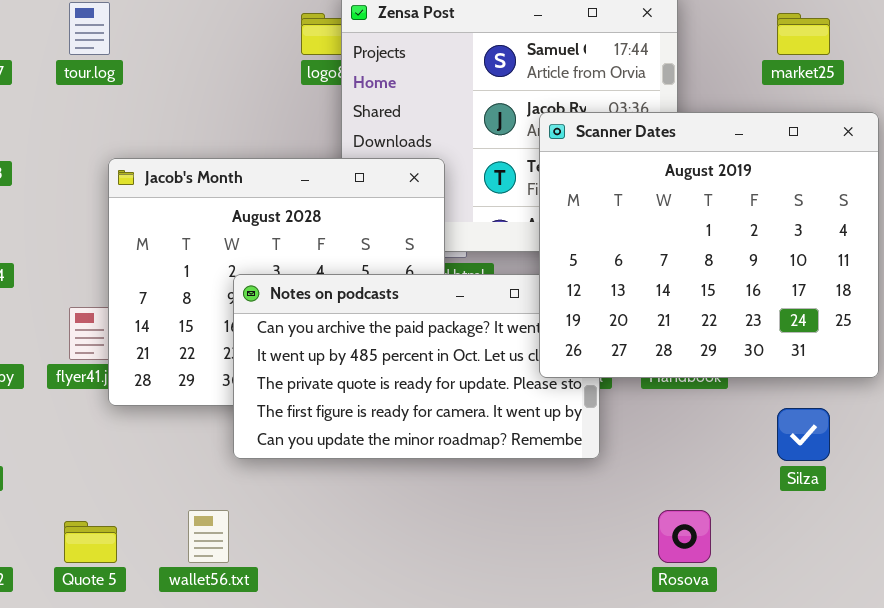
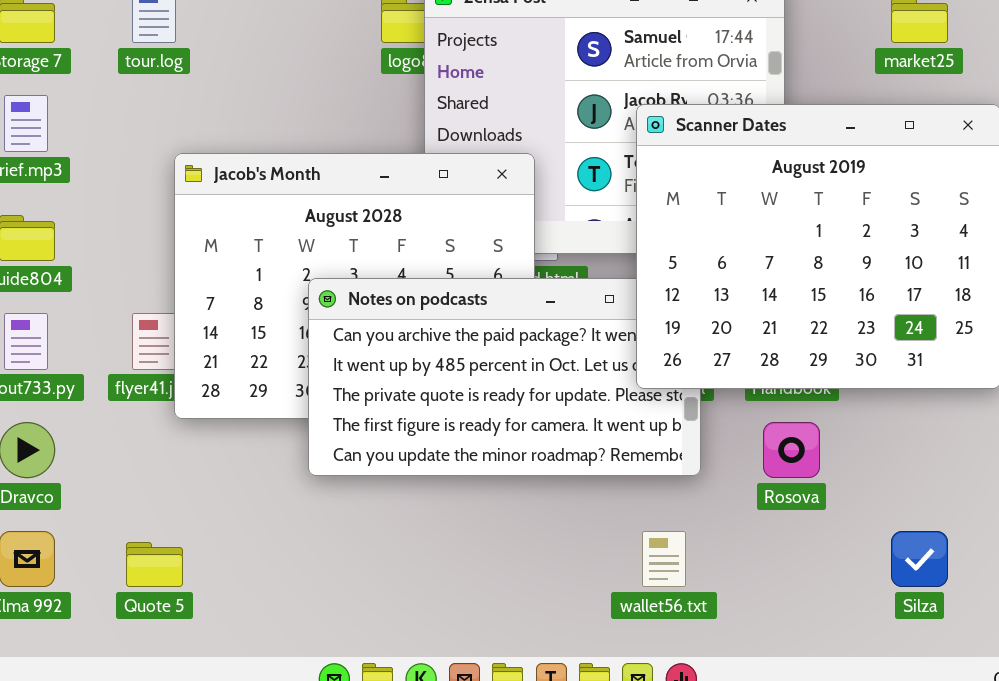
Silza: [777,408,830,461] -> [891,531,948,587], moved
wallet56.txt: [188,510,229,563] -> [642,531,686,587], moved
Rosova: [658,510,711,563] -> [763,422,820,478], moved

